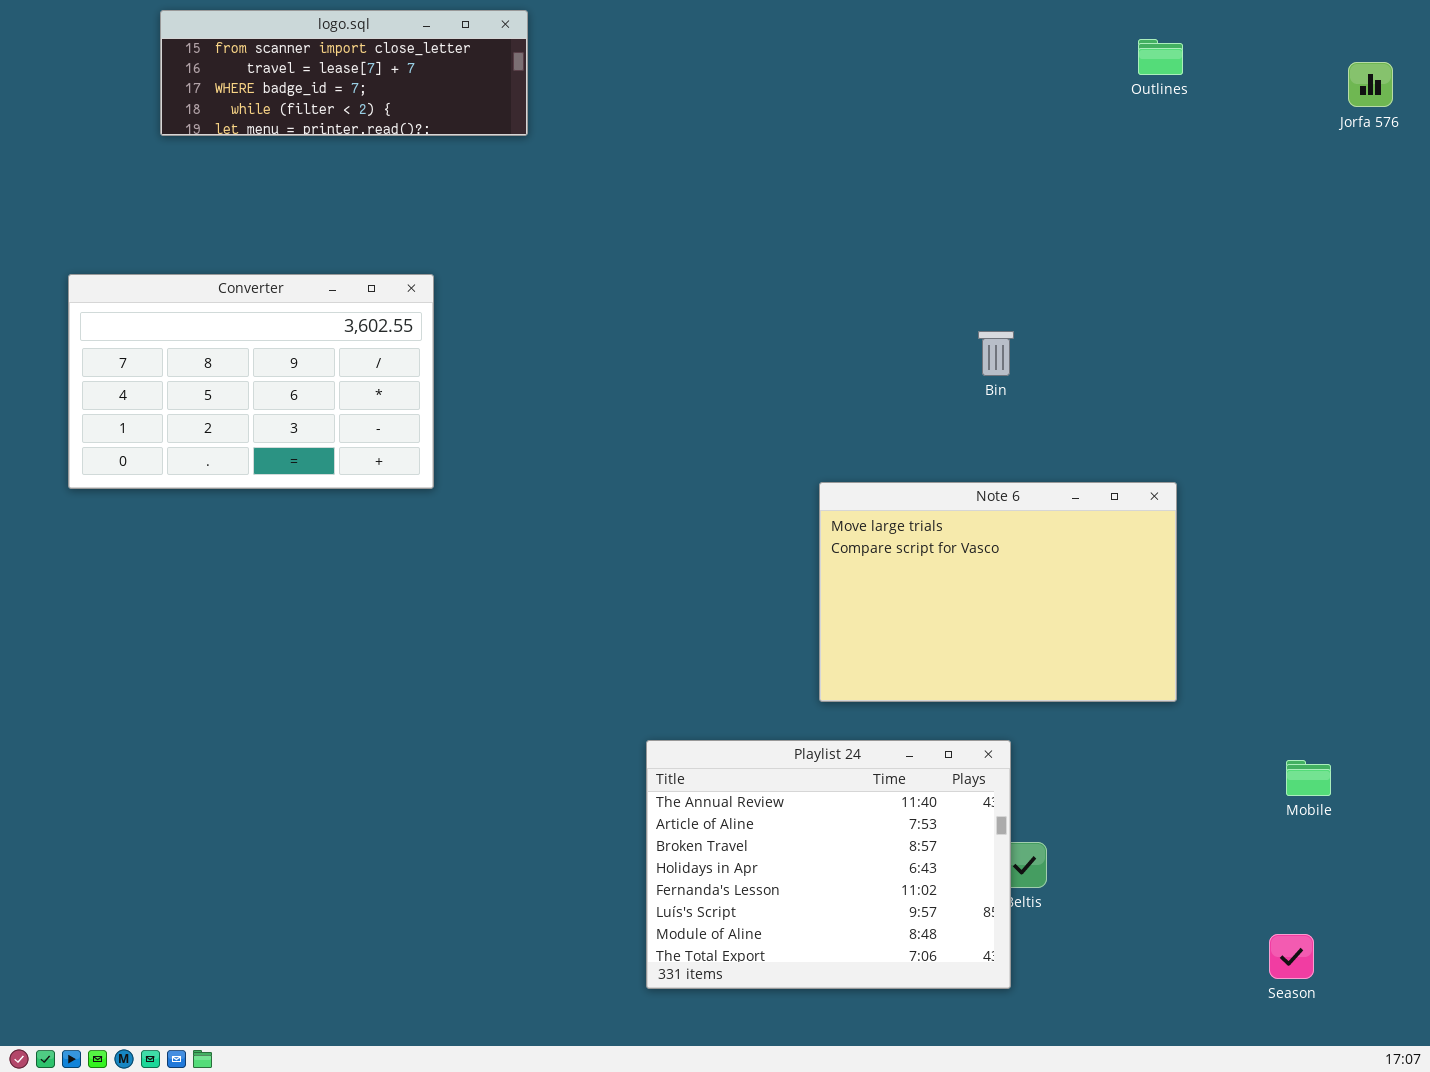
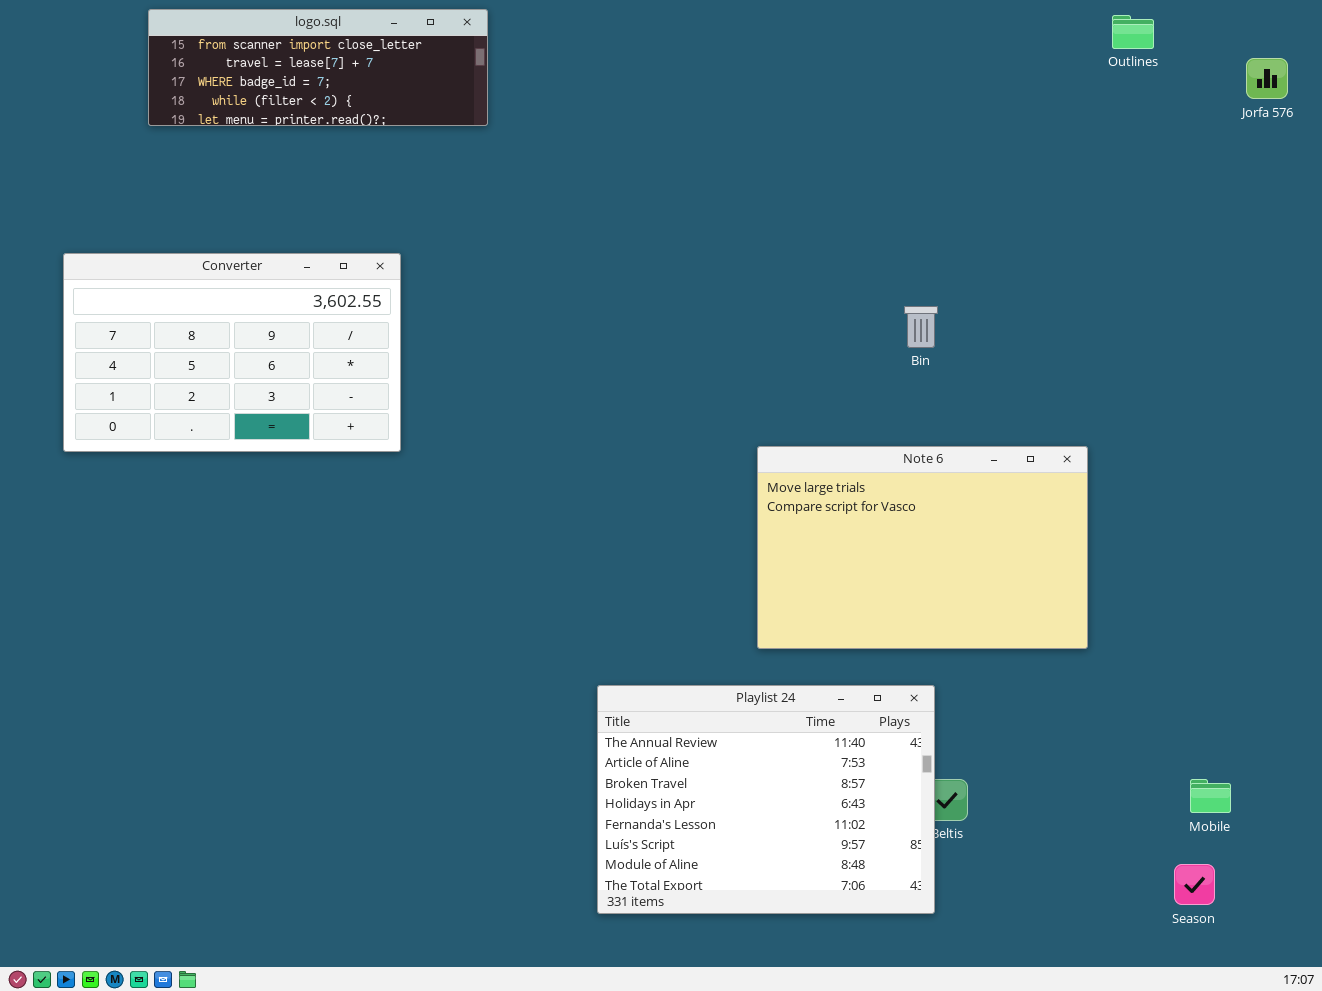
Outlines: [1138,39,1183,75] -> [1112,15,1154,49], moved
Mobile: [1286,760,1331,796] -> [1190,779,1231,813], moved

